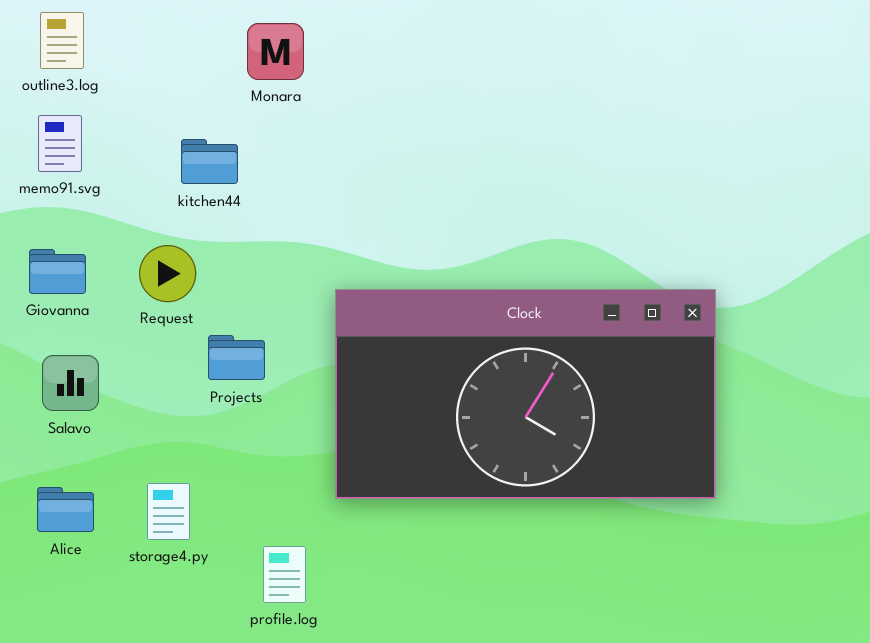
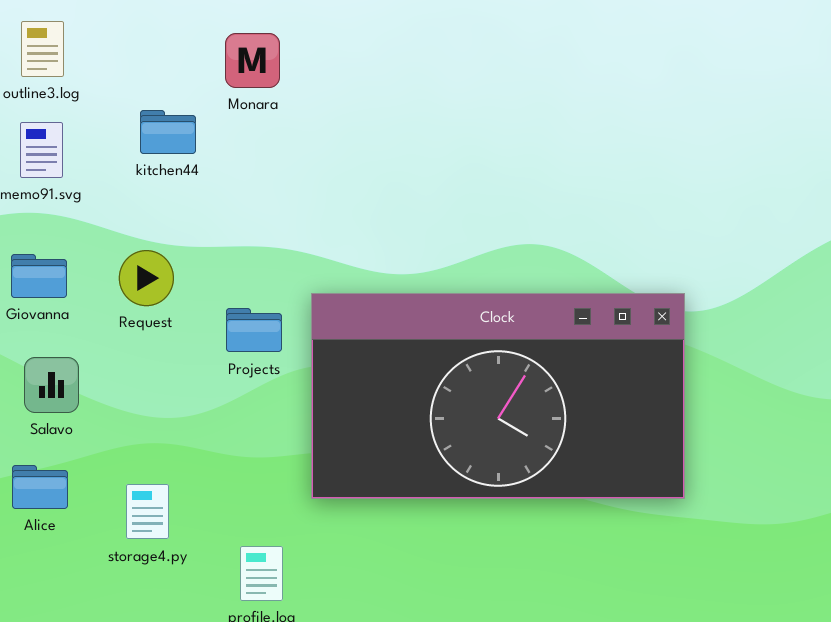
kitchen44: [181,139,238,184] -> [140,110,196,154], moved
Projects: [208,335,265,380] -> [226,308,282,352], moved
Alice: [37,487,94,532] -> [12,465,68,509], moved

